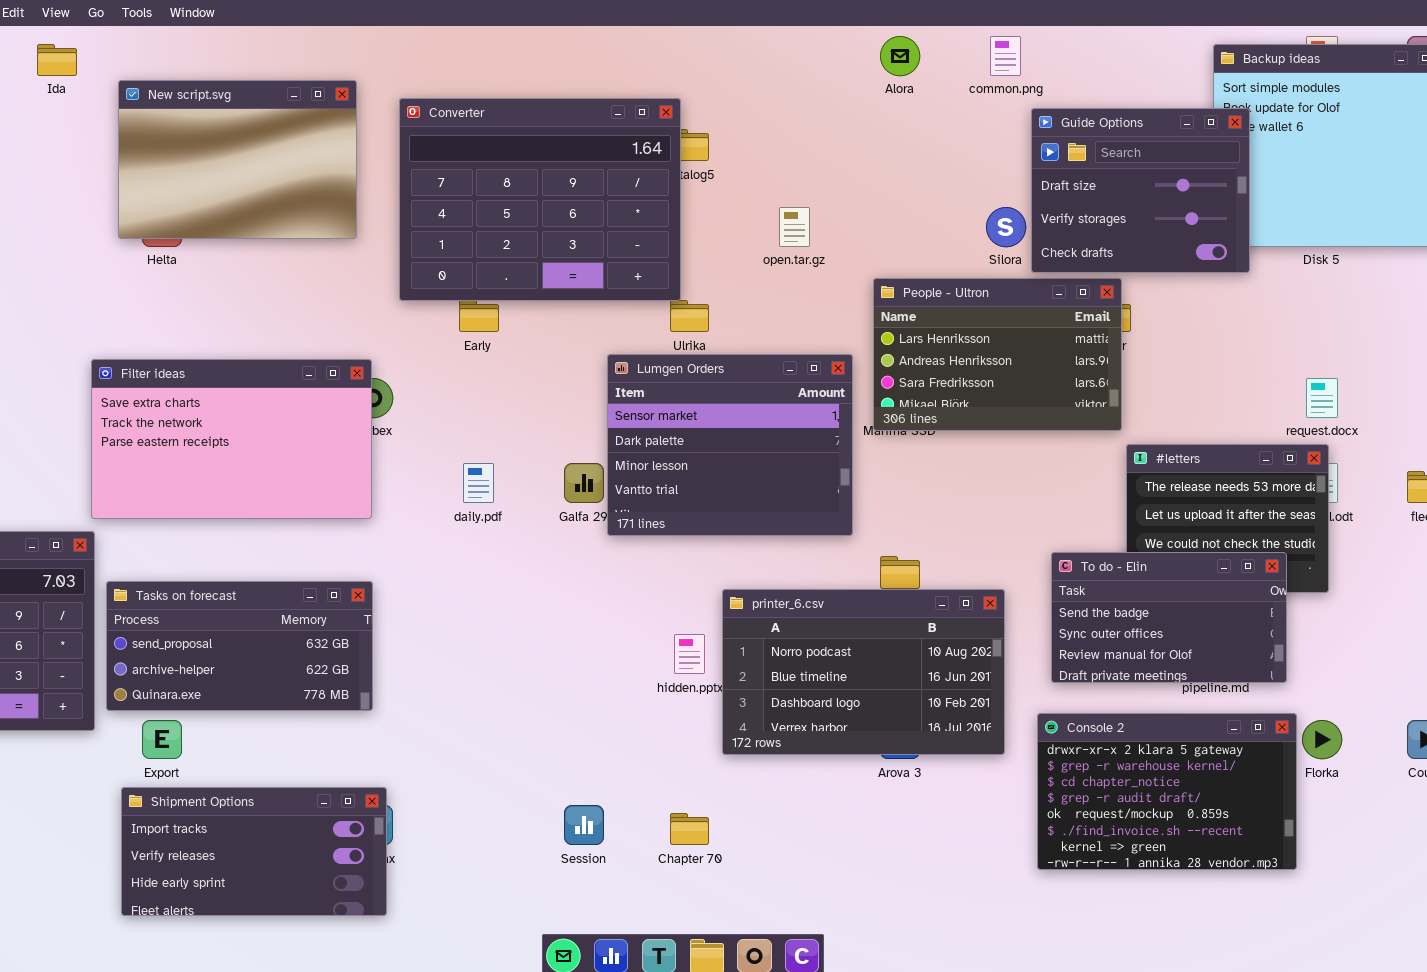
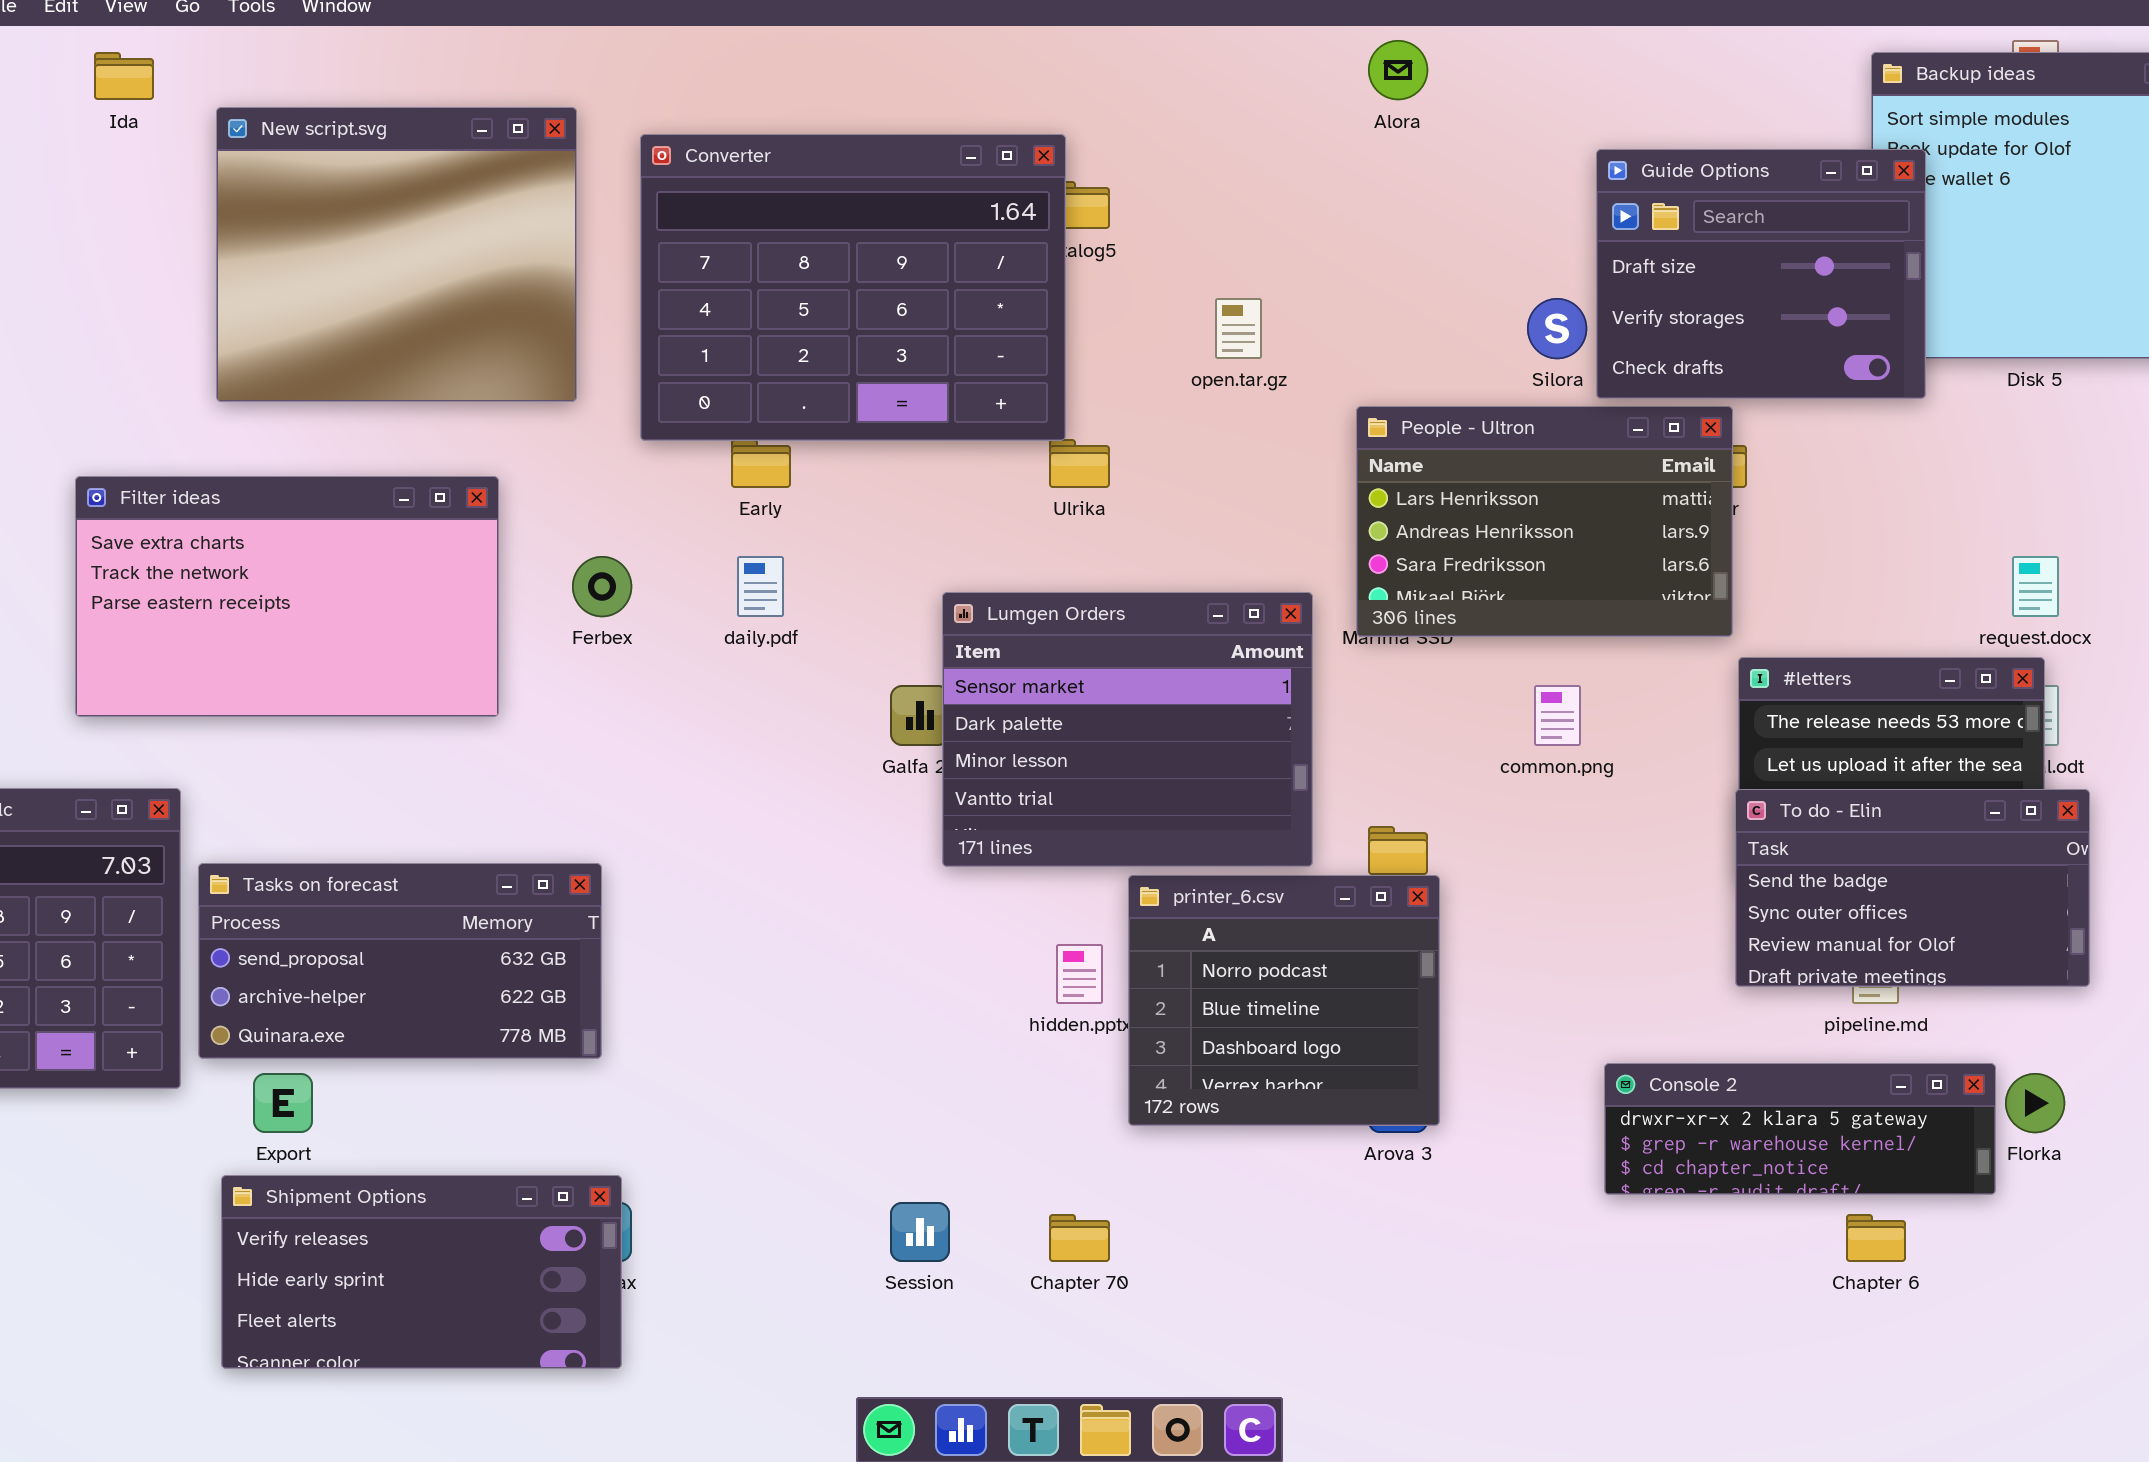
common.png: [990,36,1021,76] -> [1534,685,1581,746], moved
New script.svg: [118,80,357,239] -> [216,107,577,402], resized
Lumgen Orders: [607,354,853,536] -> [942,592,1313,867], moved
Filter ideas: [91,359,372,519] -> [75,476,499,717], moved
daily.pdf: [463,463,494,503] -> [737,556,784,617], moved
To do - Elin: [1051,552,1287,683] -> [1735,789,2090,987], moved
printer_6.csv: [722,589,1005,755] -> [1128,875,1440,1126], resized
Console 2: [1037,713,1297,870] -> [1604,1063,1996,1195], resized
Shipment Options: [121,787,387,916] -> [221,1175,622,1369], scrolled down 1 row

